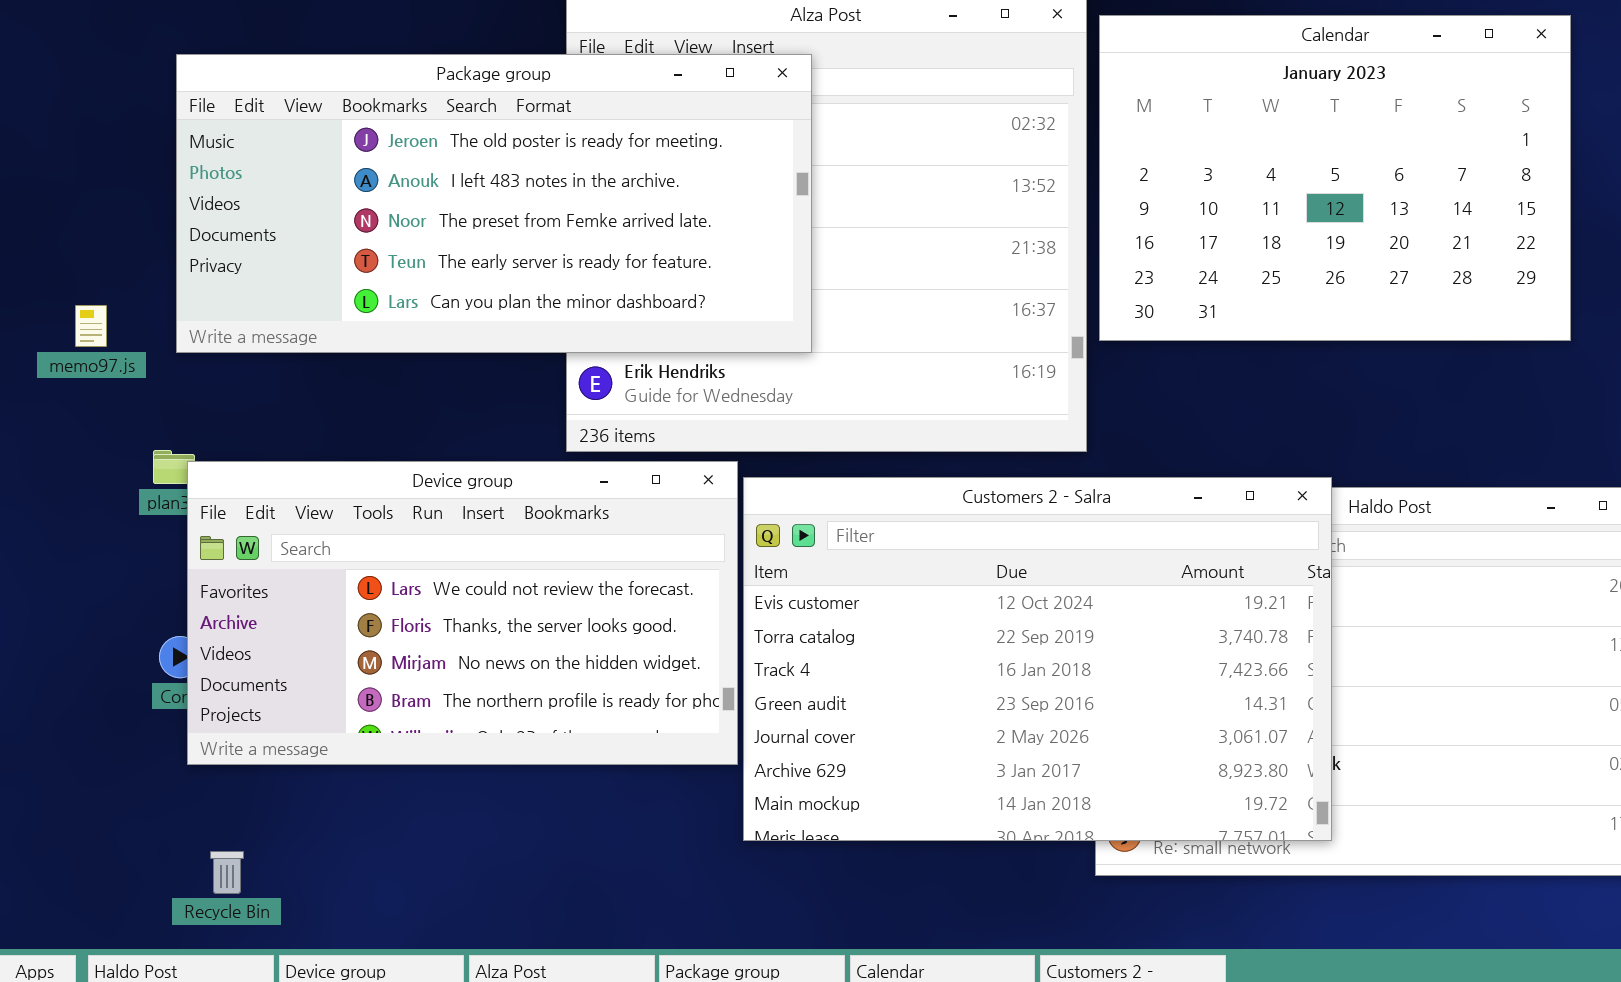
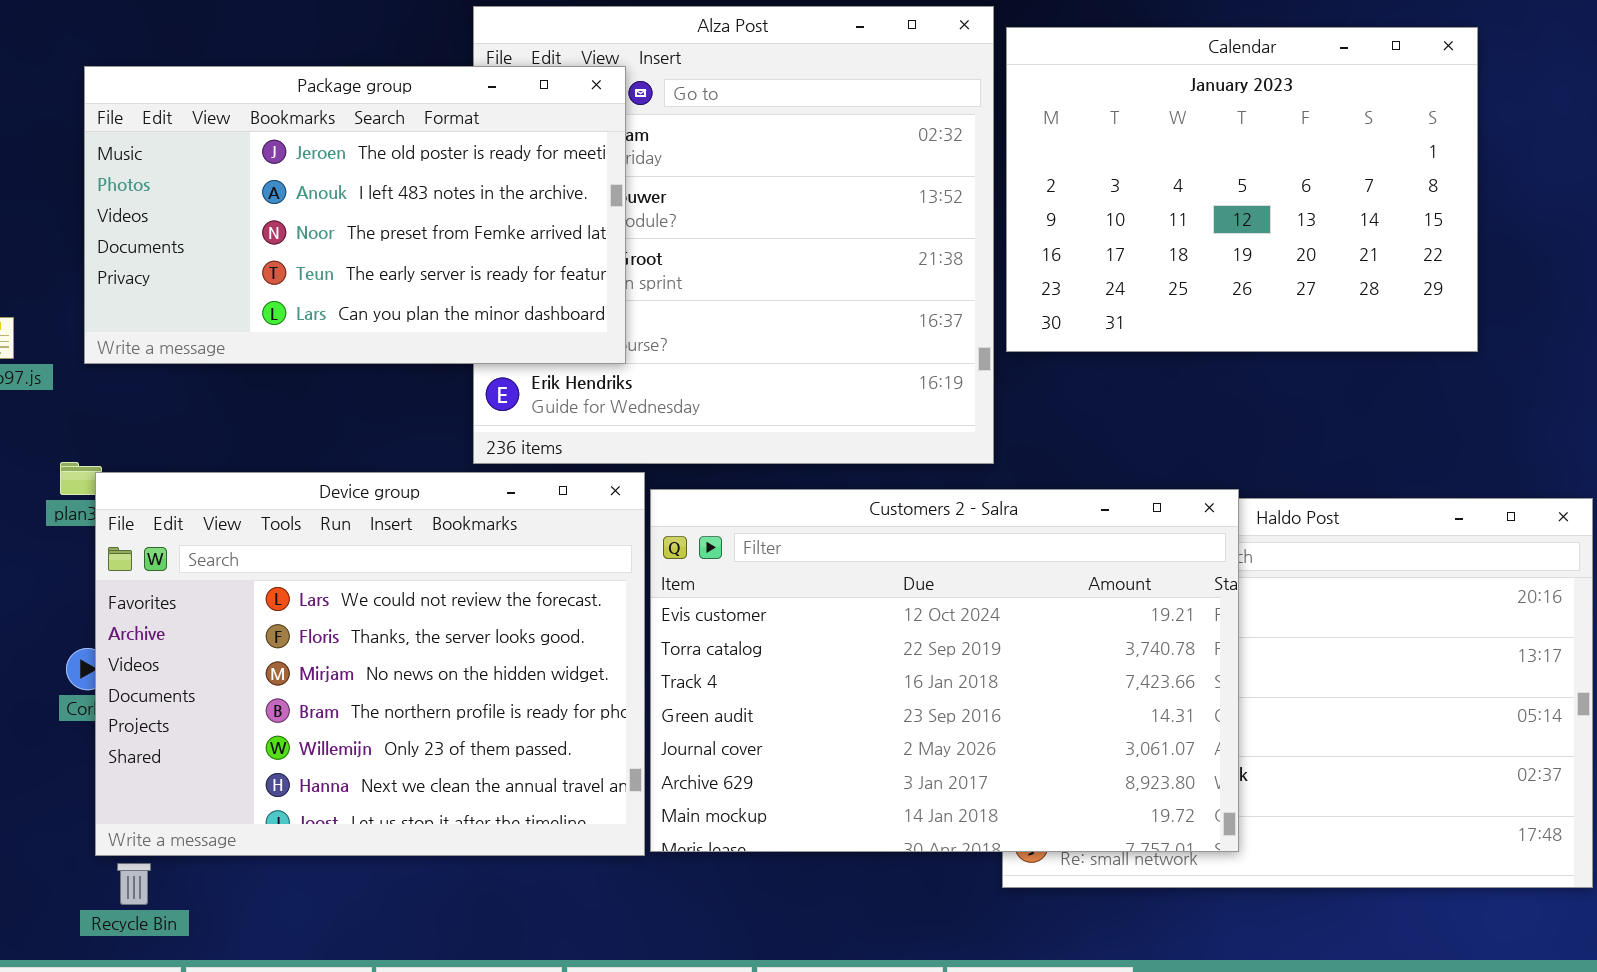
Package group: [176,54,812,353] -> [84,66,626,364], resized
Device group: [187,461,738,765] -> [95,472,645,856], resized

